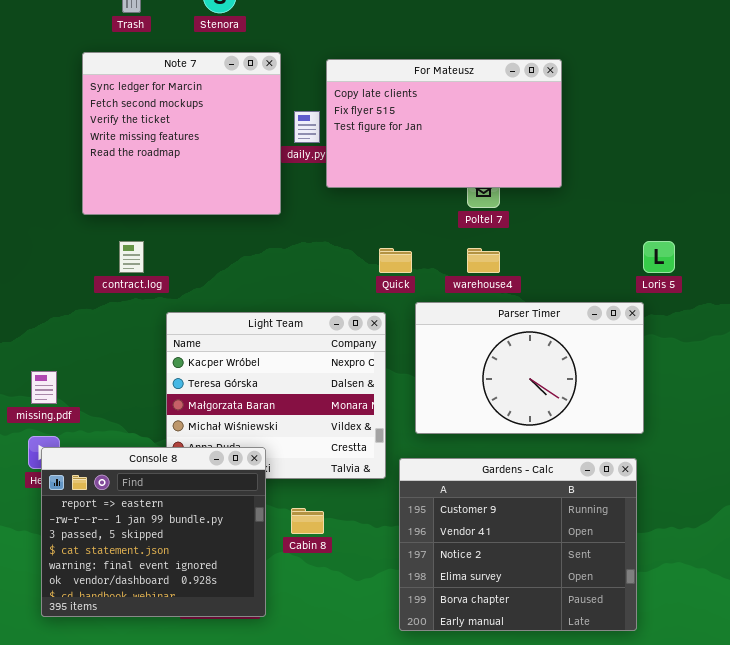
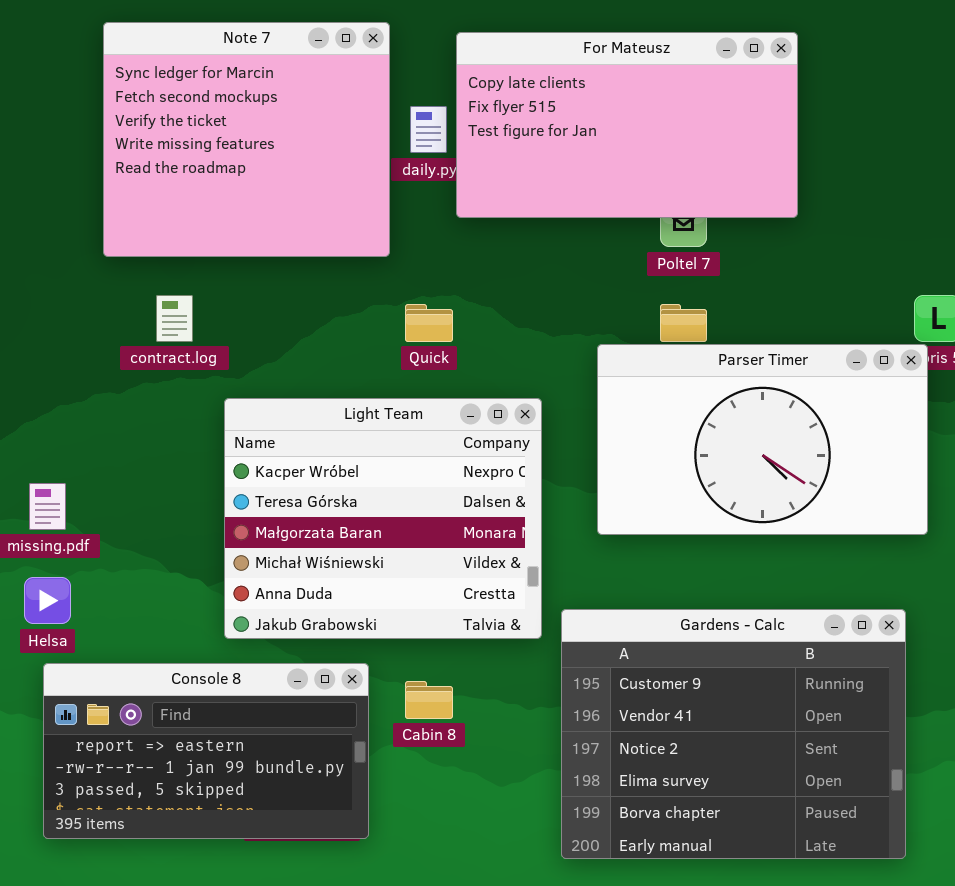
Quick: [379,248,412,273] -> [405,304,453,342], moved
Parser Timer: [415,302,644,434] -> [597,344,928,535], moved
Console 8: [41,447,266,617] -> [43,663,369,839], resized

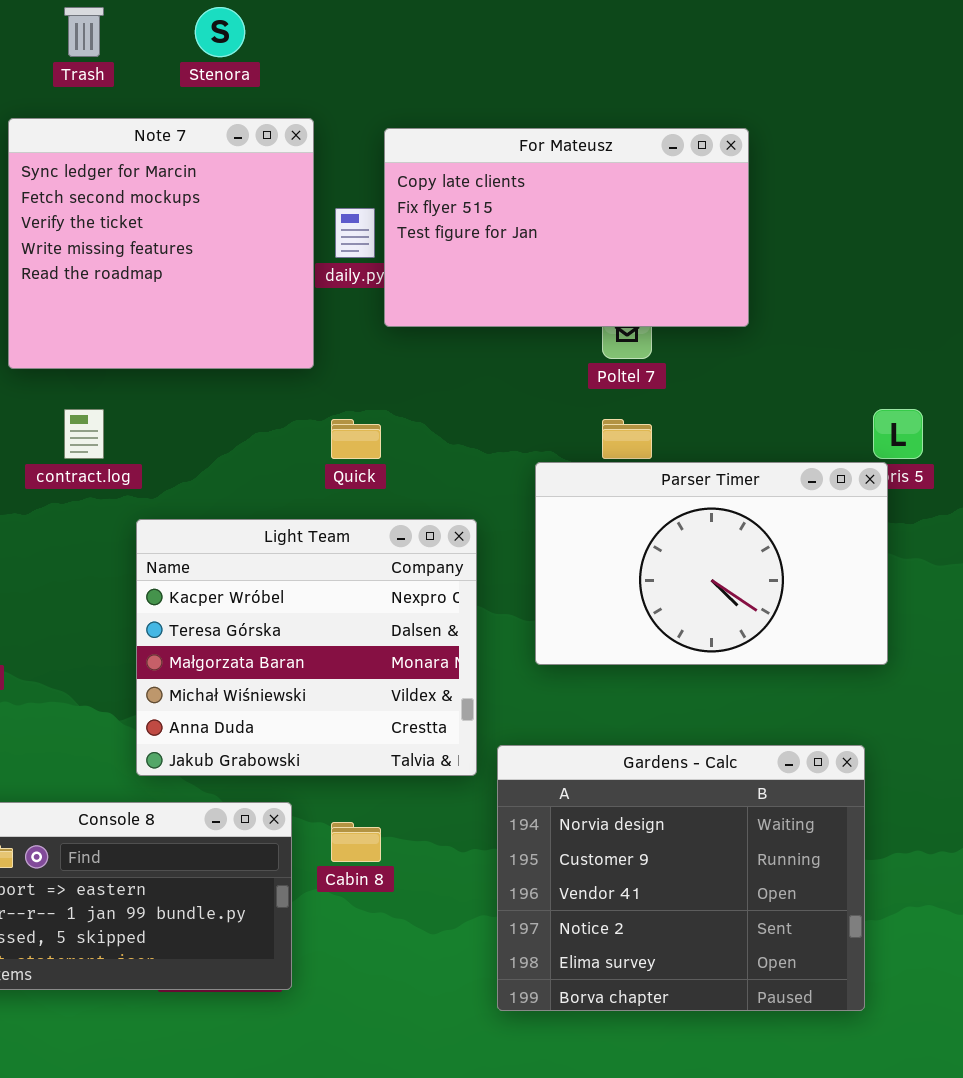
Gardens - Calc: [561,609,906,859] -> [497,745,865,1011], scrolled up 1 row

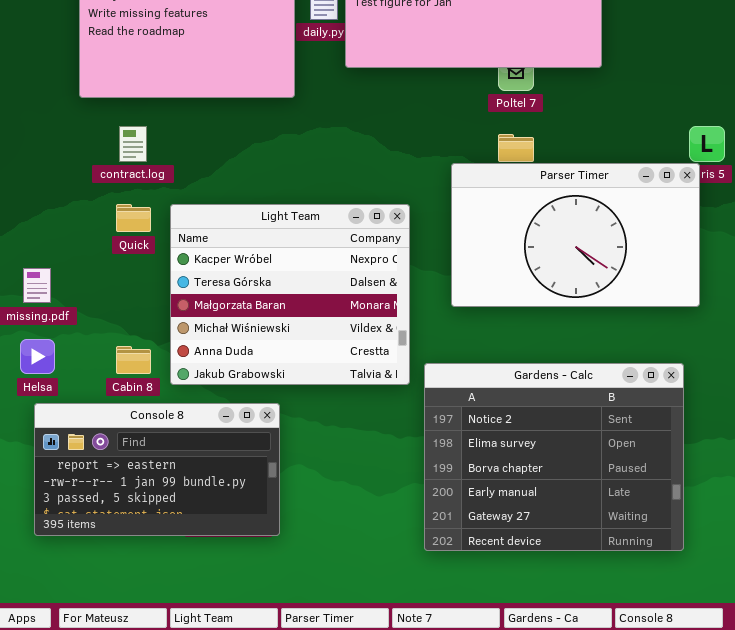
Quick: [331,419,381,459] -> [116,204,151,232], moved
Gardens - Calc: [497,745,865,1011] -> [424,363,684,551], scrolled down 3 rows
Cabin 8: [331,822,381,862] -> [116,346,151,374], moved

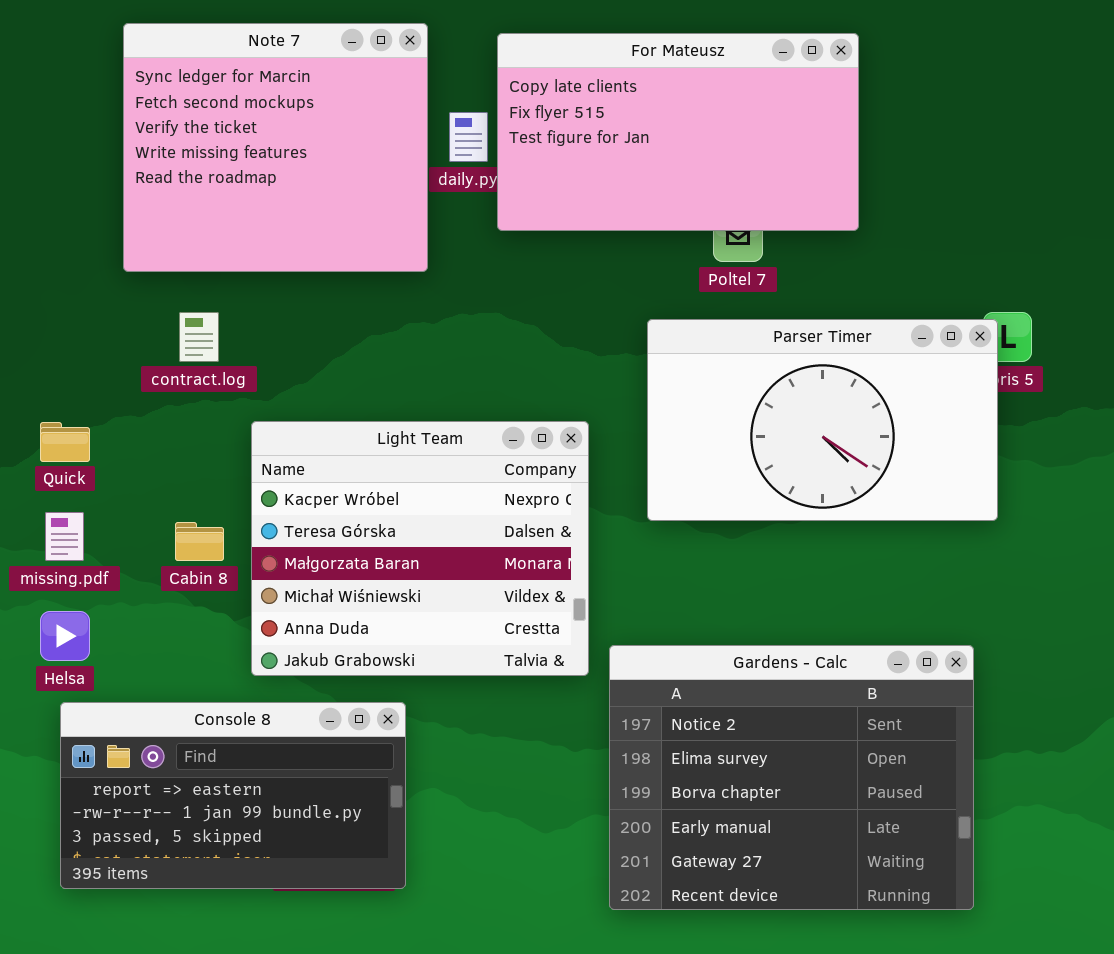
Parser Timer: [451,163,700,307] -> [647,319,998,521], moved
Quick: [116,204,151,232] -> [40,422,90,462], moved
Cabin 8: [116,346,151,374] -> [175,522,224,561], moved

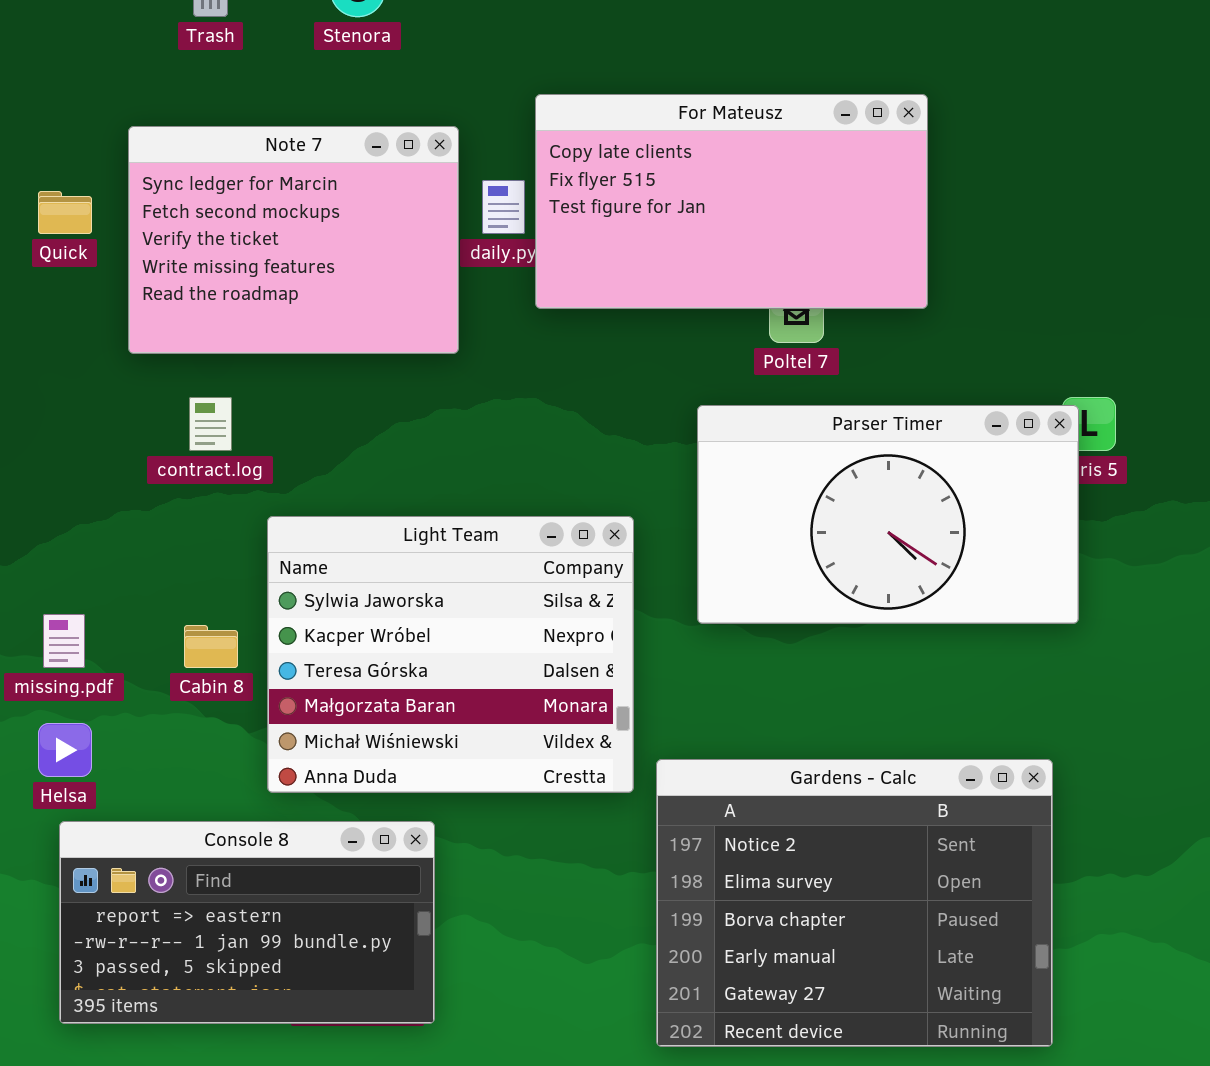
Note 7: [123,23,428,272] -> [128,126,459,354], resized
Light Team: [251,421,589,676] -> [267,516,634,793], scrolled up 1 row
Quick: [40,422,90,462] -> [38,191,92,234], moved

